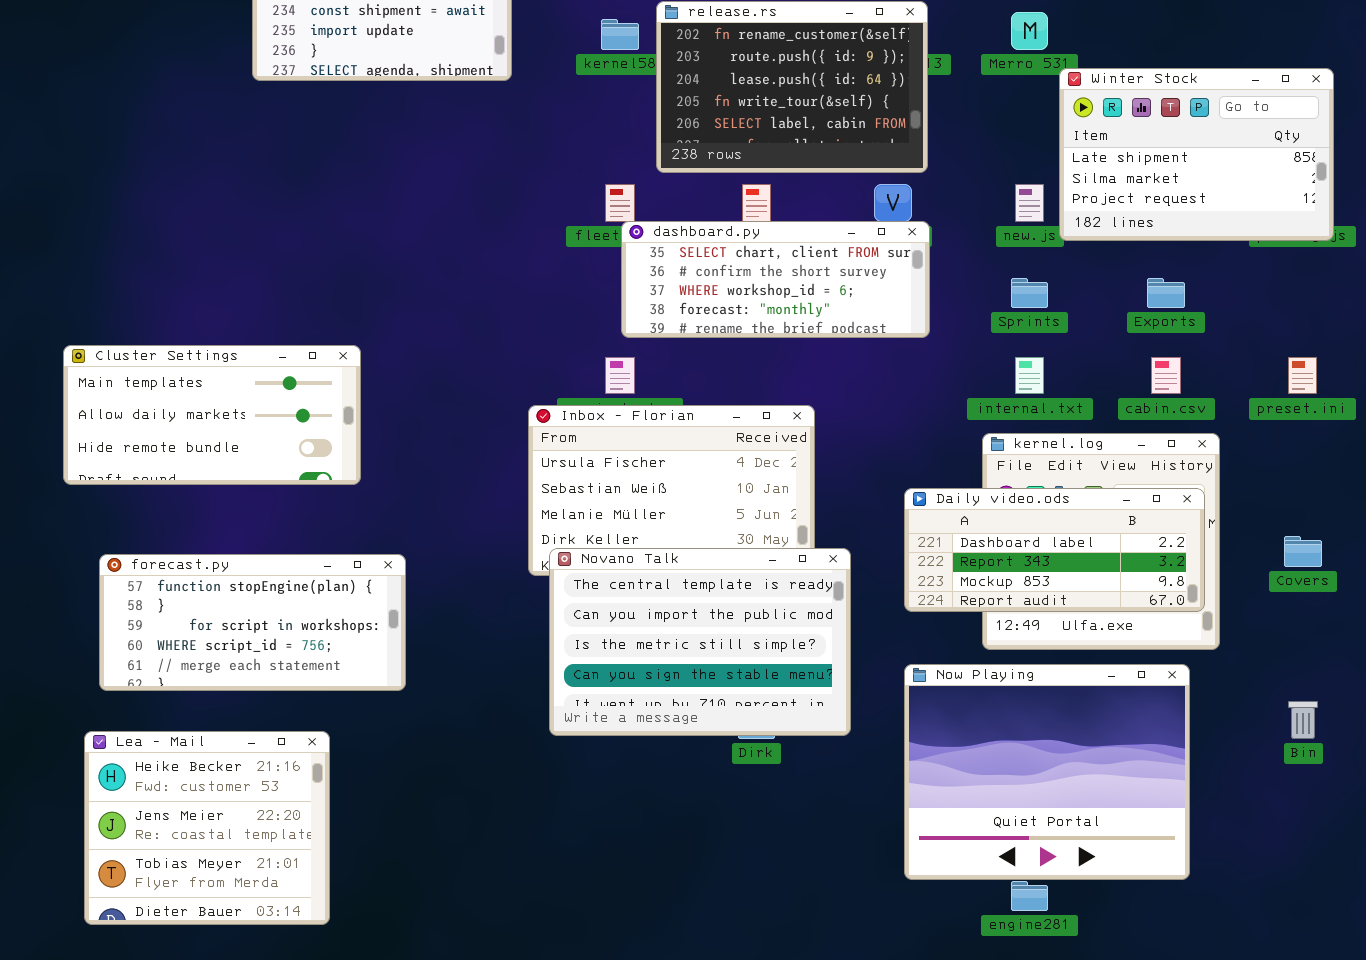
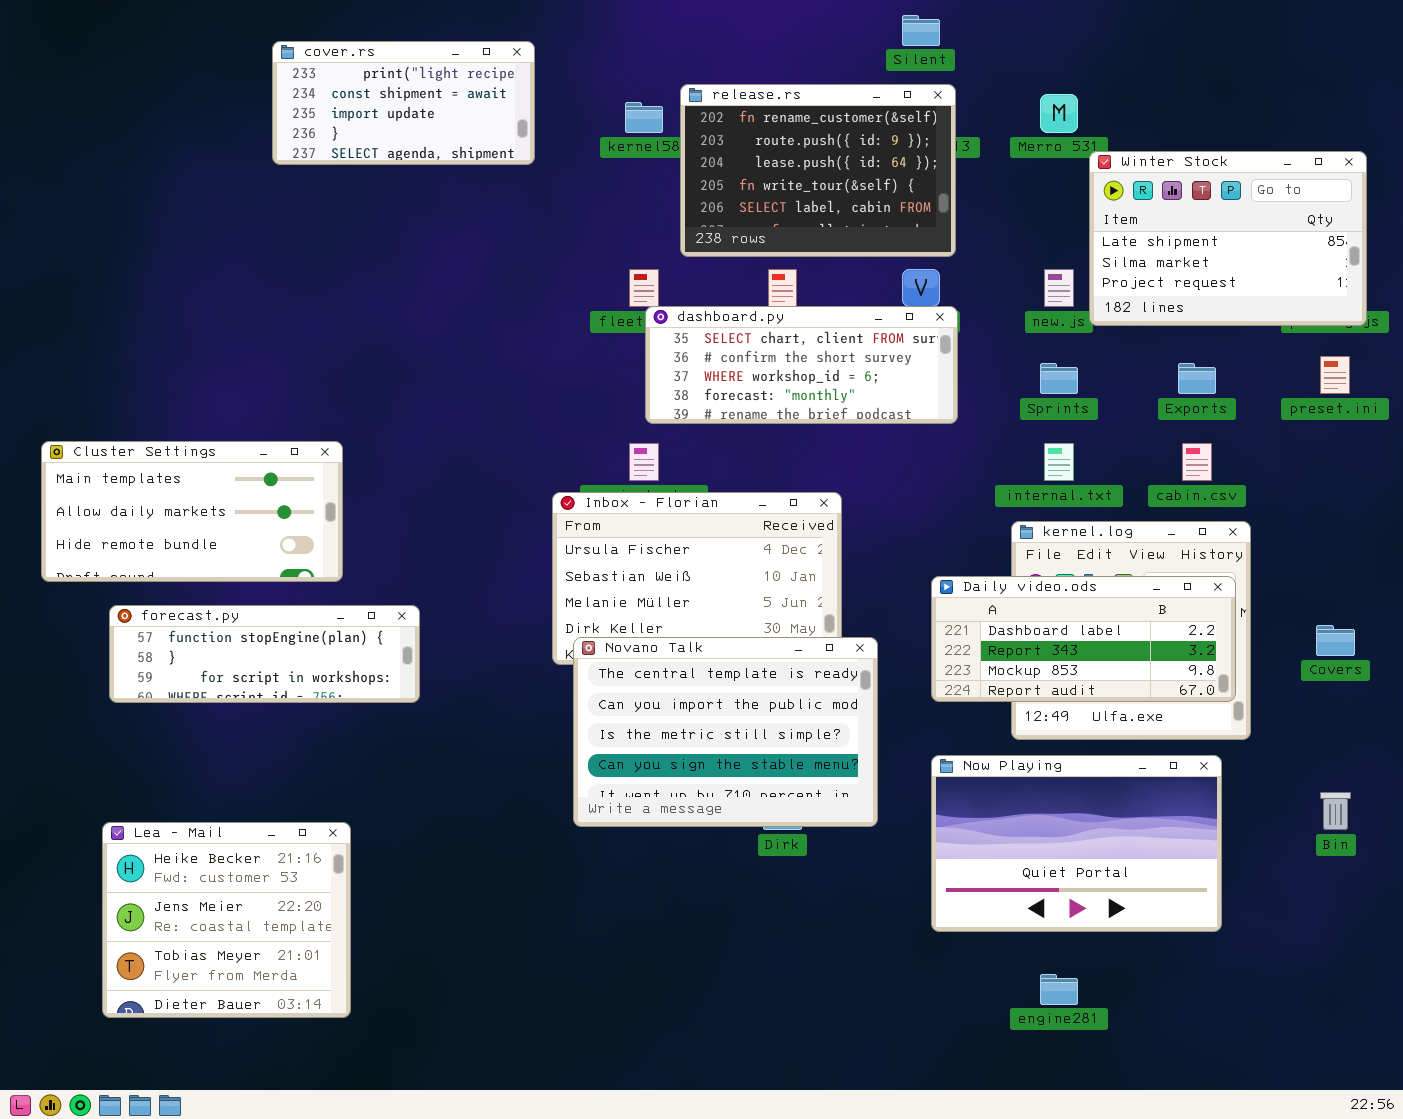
Cluster Settings: [63,345,361,485] -> [41,441,343,582], moved
preset.ini: [1288,357,1317,394] -> [1320,356,1350,394], moved
forecast.py: [99,554,406,691] -> [109,605,420,703], moved, resized
Now Playing: [904,664,1190,880] -> [931,755,1222,932], resized

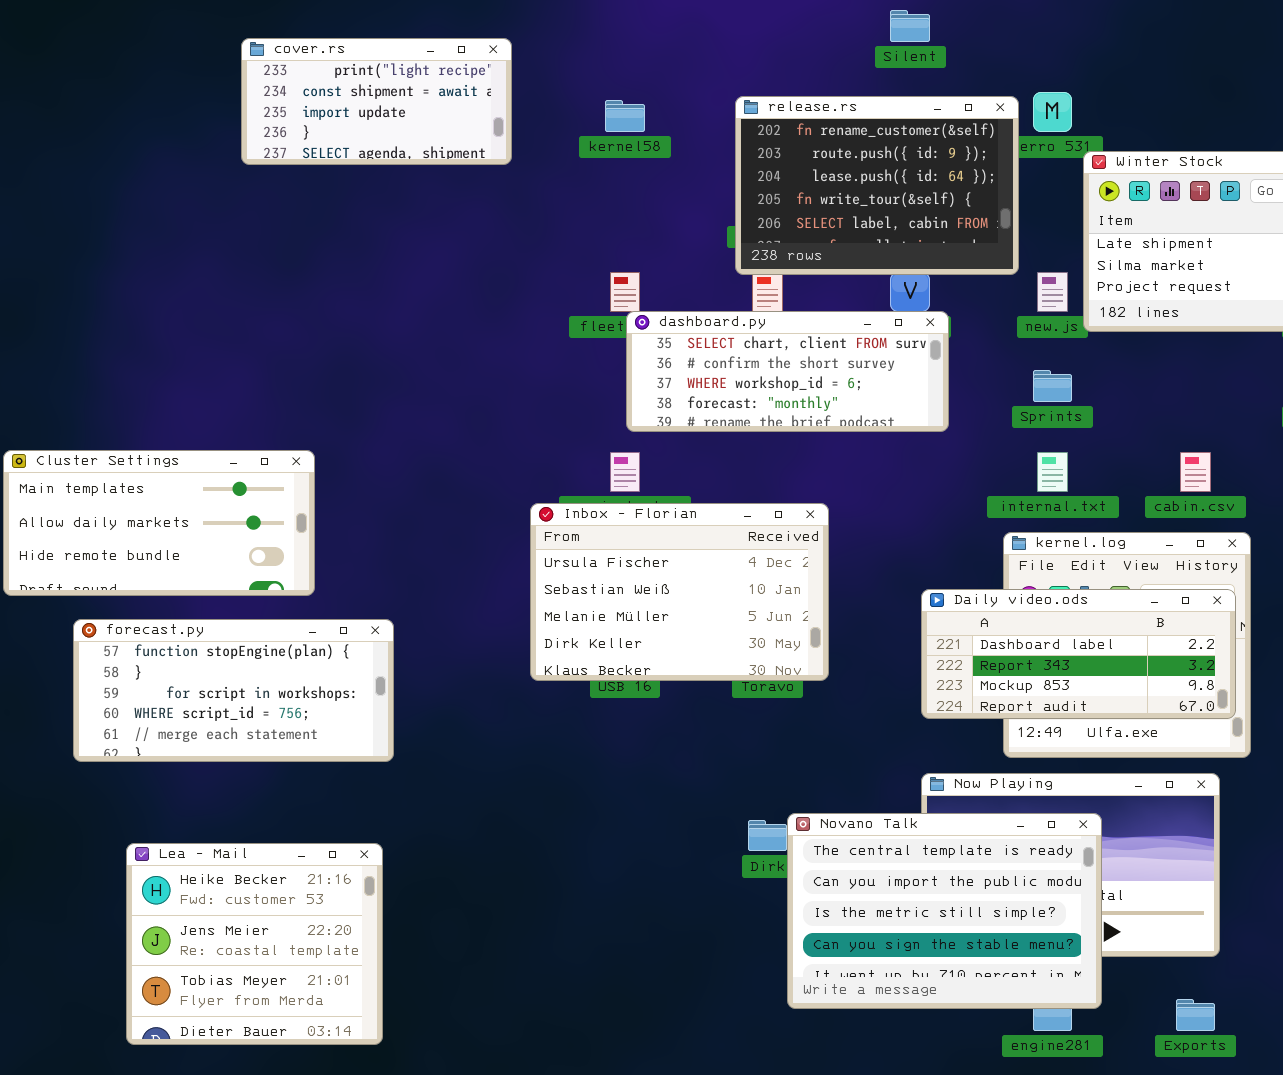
release.rs: [680,84,956,257] -> [735,96,1019,275], moved
Exports: [1178,363,1216,394] -> [1176,999,1215,1031], moved
forecast.py: [109,605,420,703] -> [73,619,394,762], resized
Novano Talk: [573,637,878,827] -> [787,813,1102,1009], moved
Lea - Mail: [102,822,351,1018] -> [126,843,383,1045], moved

